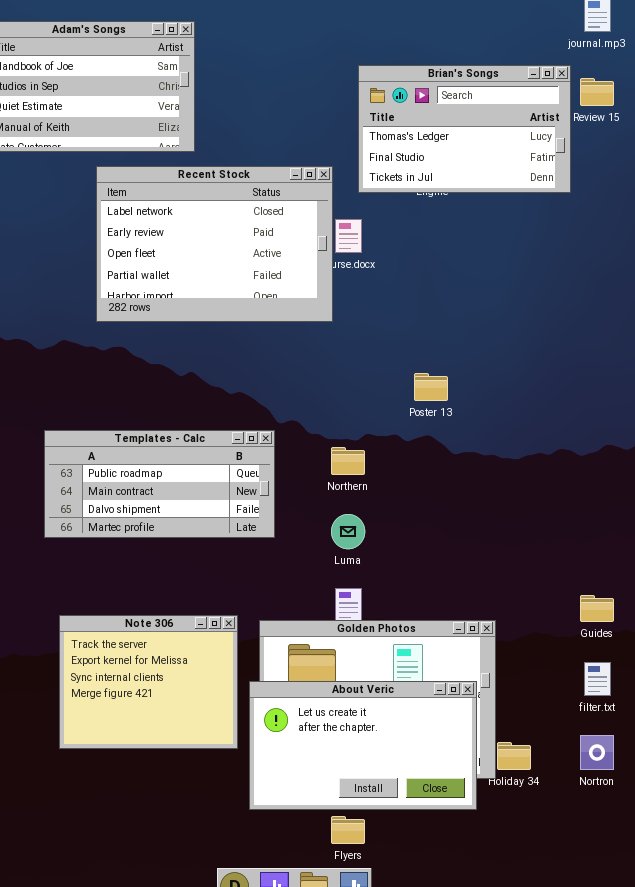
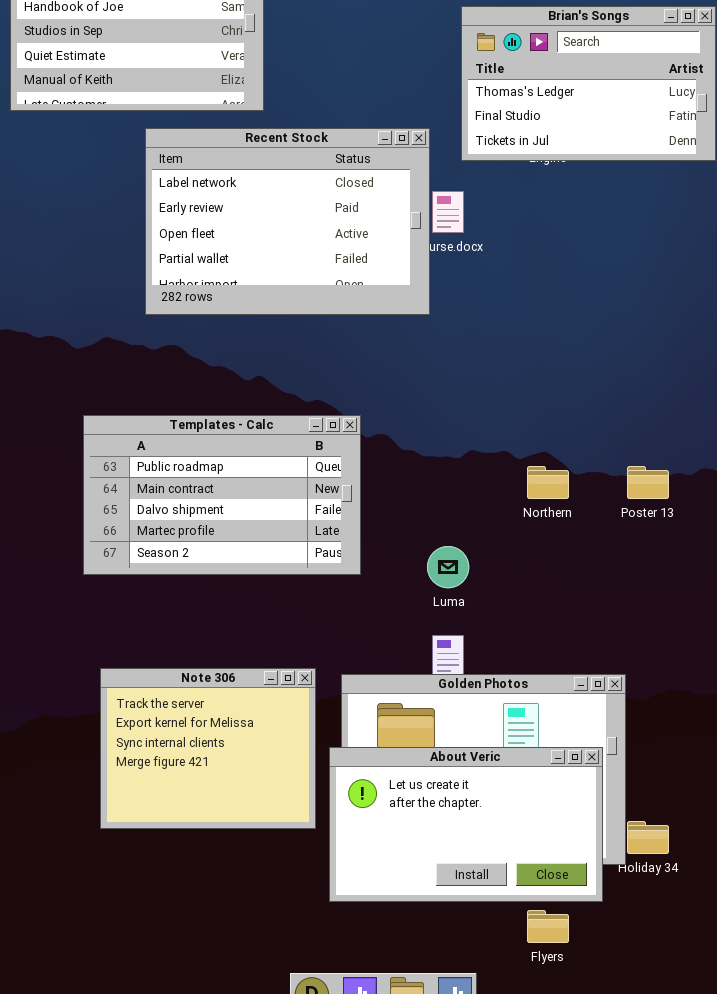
Poster 13: [414,373,448,401] -> [627,466,669,499], moved
Templates - Calc: [44,430,275,538] -> [83,415,361,575], resized
Northern: [331,447,365,475] -> [527,466,569,499], moved
Flyers: [331,816,365,844] -> [527,910,569,943], moved

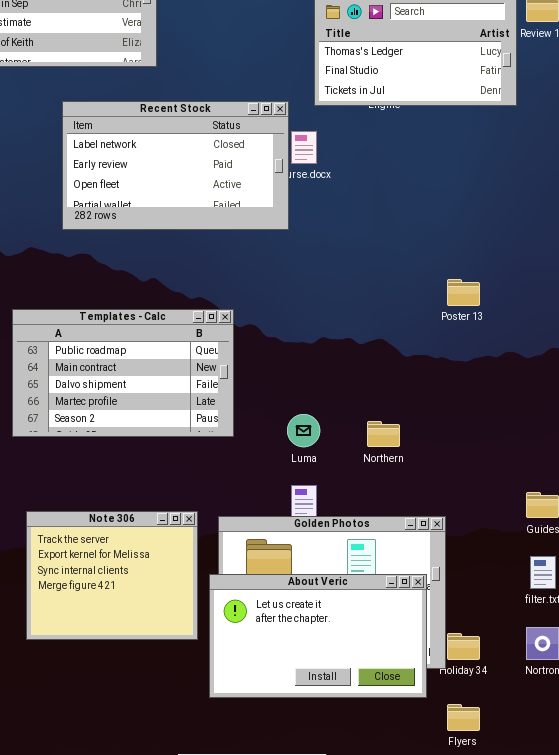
Recent Stock: [145,128,430,315] -> [62,101,289,230], resized
Northern: [527,466,569,499] -> [367,421,400,447], moved
Poster 13: [627,466,669,499] -> [447,279,480,306], moved
Flyers: [527,910,569,943] -> [447,704,480,731], moved

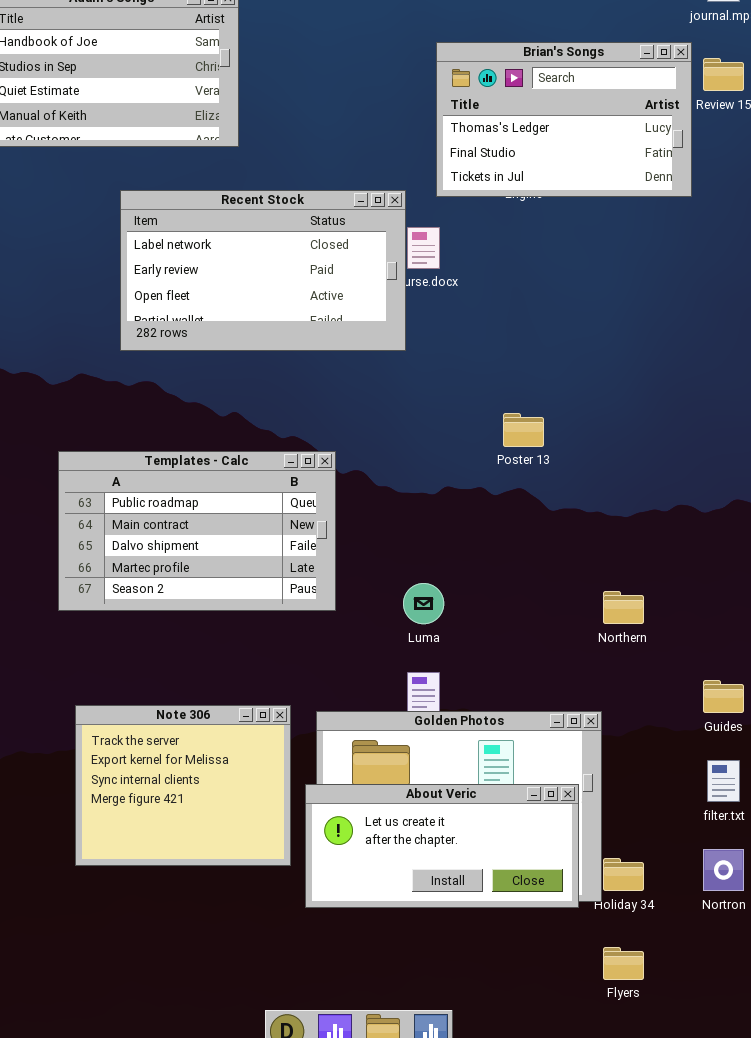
Poster 13: [447,279,480,306] -> [503,413,544,447], moved
Northern: [367,421,400,447] -> [603,591,644,624], moved
About Veric: [209,574,427,698] -> [305,784,579,908], resized

